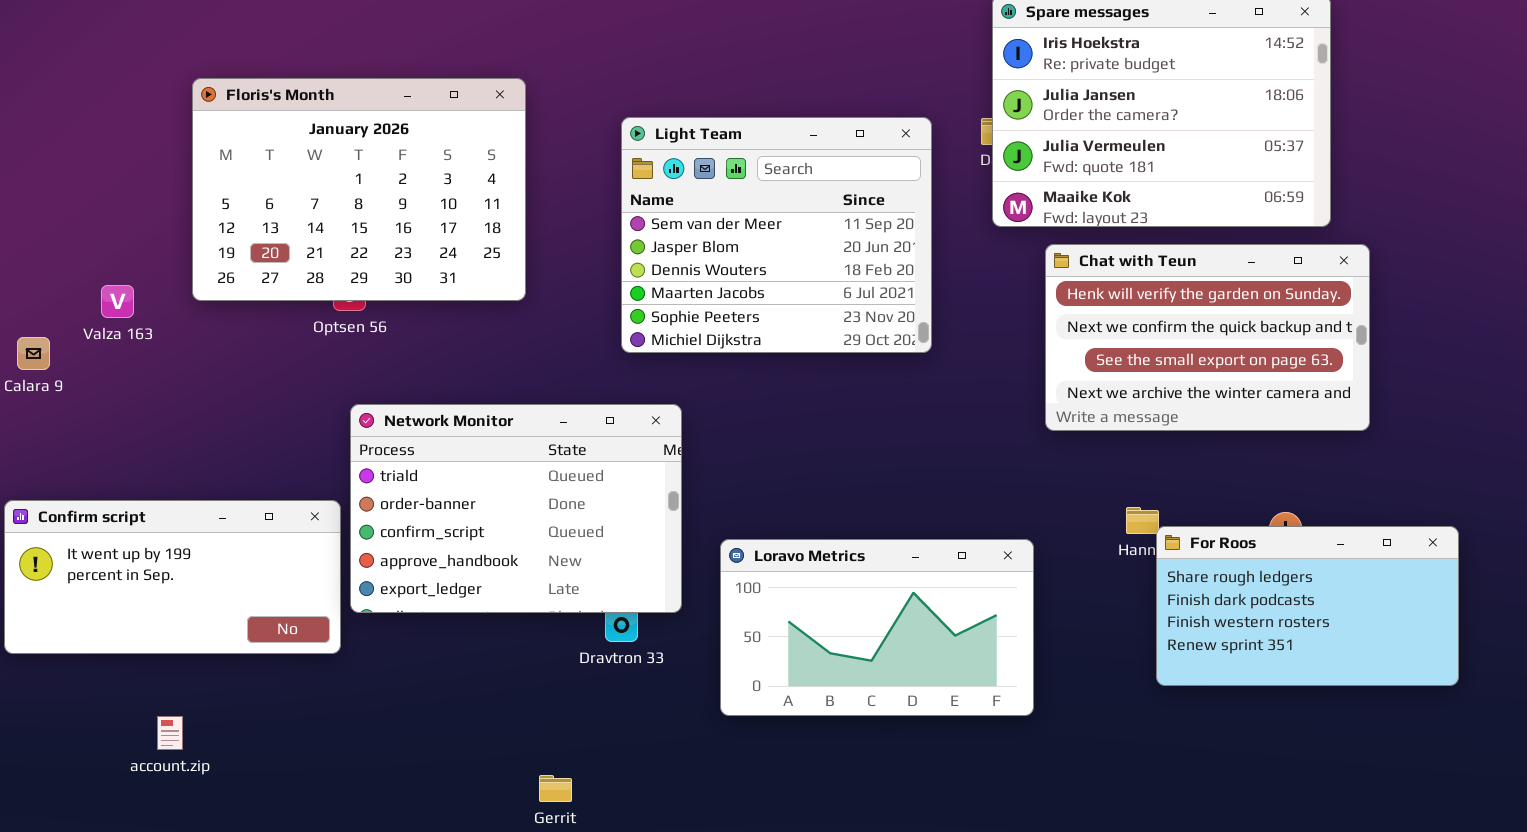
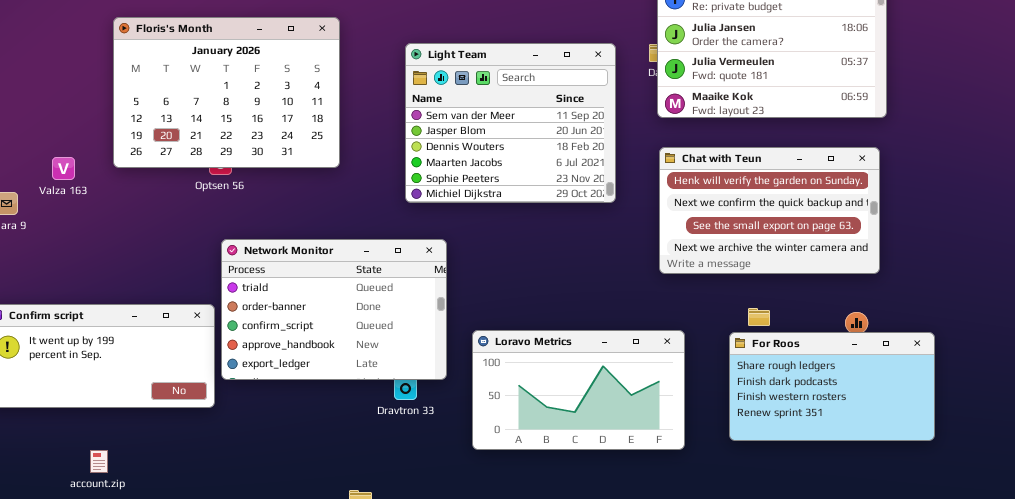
Chat with Teun: [1045,244,1370,431] -> [659,147,880,274], moved
For Roos: [1156,526,1459,686] -> [729,332,935,441], moved

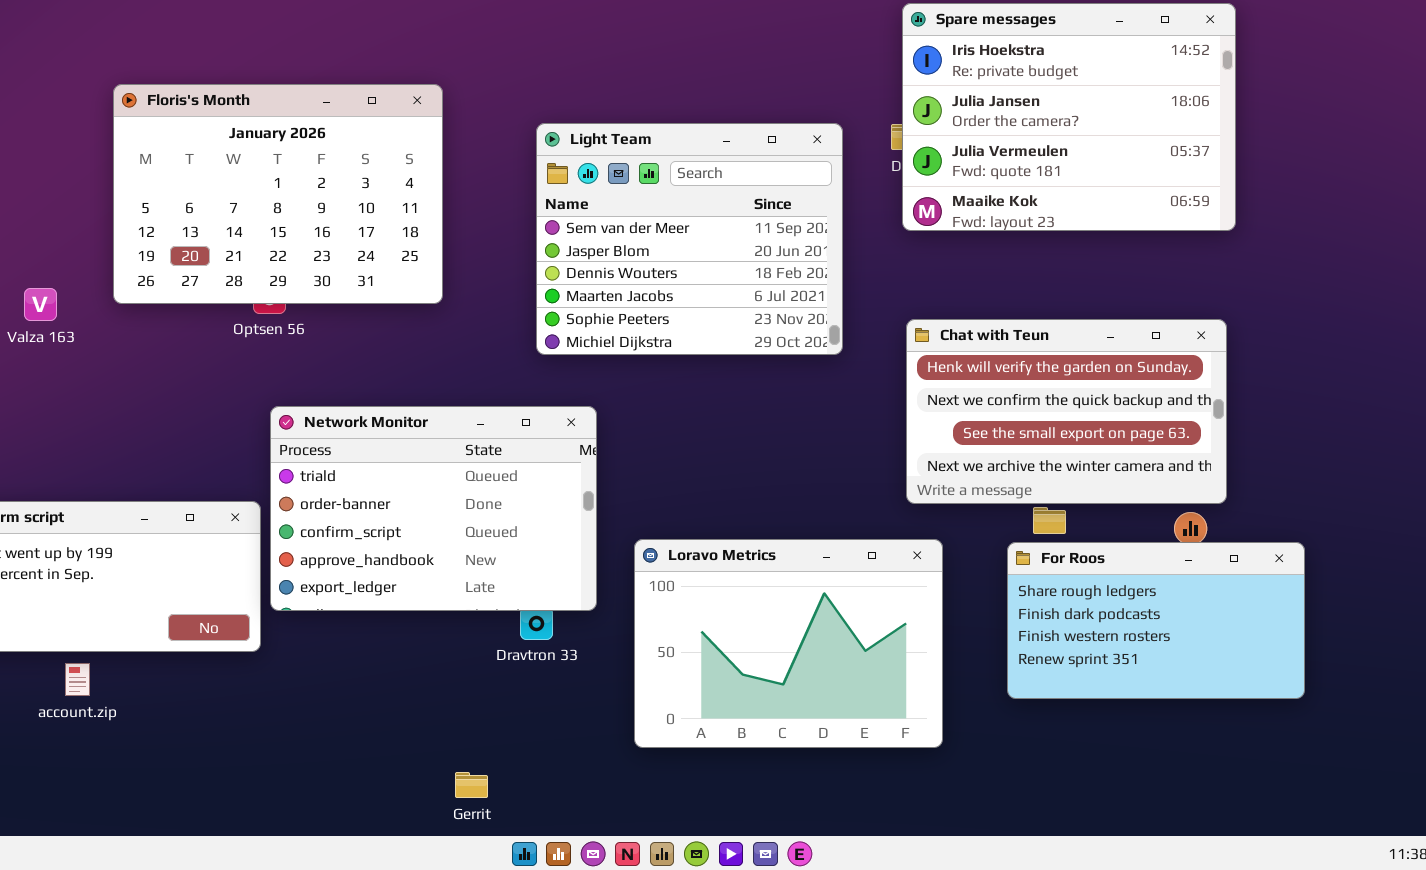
Chat with Teun: [659,147,880,274] -> [906,319,1227,504], moved
Loravo Metrics: [472,330,685,450] -> [634,539,943,748], resized
account.zip: [90,450,108,473] -> [65,663,90,696], moved

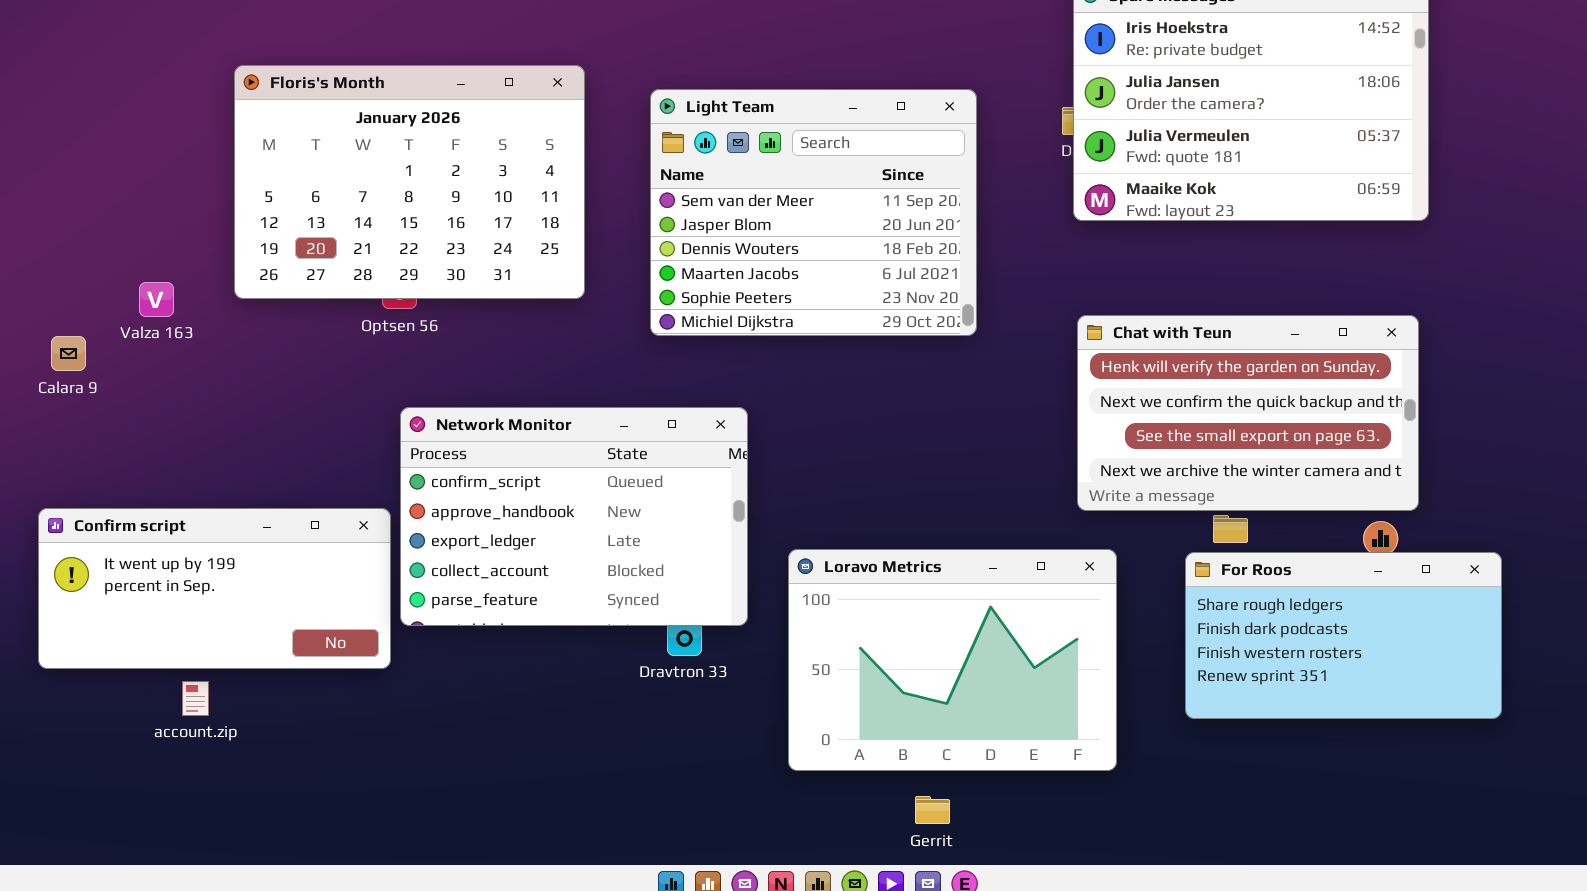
Light Team: [536,123,843,355] -> [650,89,977,336], moved
Network Monitor: [270,406,597,611] -> [400,407,748,626], scrolled down 2 rows
Gerrit: [455,772,488,798] -> [915,796,950,824], moved

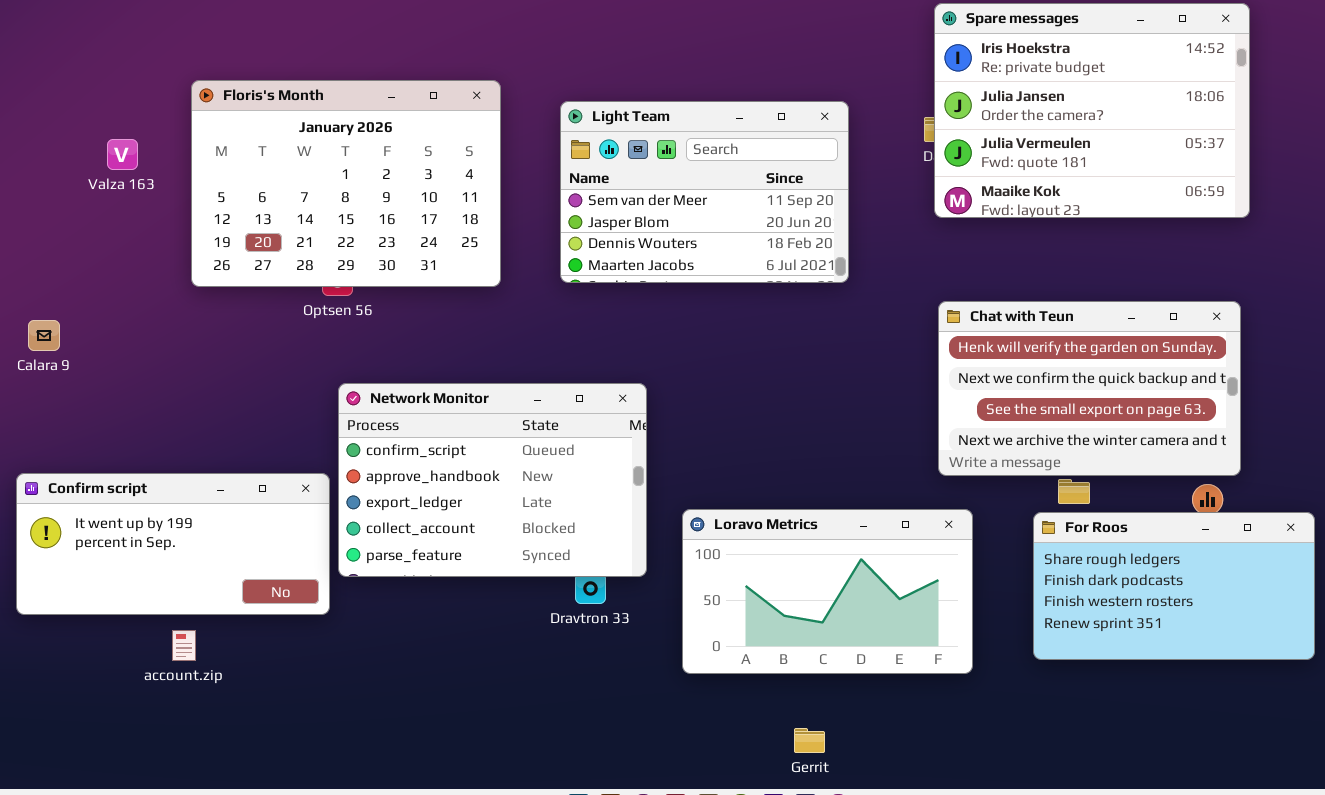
Light Team: [650,89,977,336] -> [560,101,849,283], resized
Valza 163: [139,282,174,317] -> [107,139,138,170], moved
Loravo Metrics: [788,549,1117,771] -> [682,509,973,674], resized
account.zip: [182,681,209,716] -> [172,630,196,661], moved

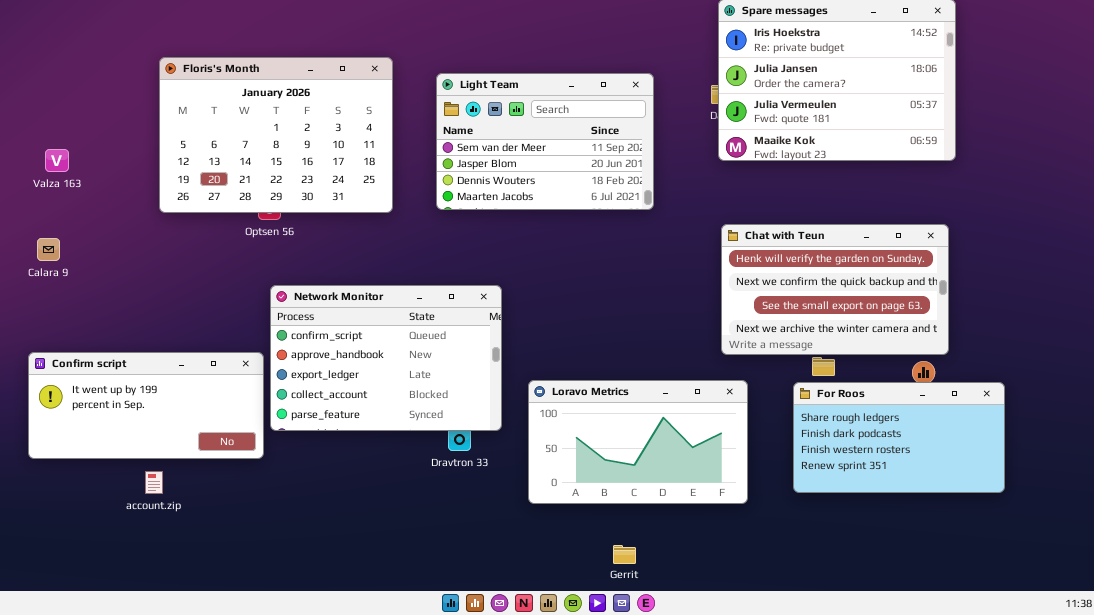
Valza 163: [107,139,138,170] -> [45,149,69,172], moved

